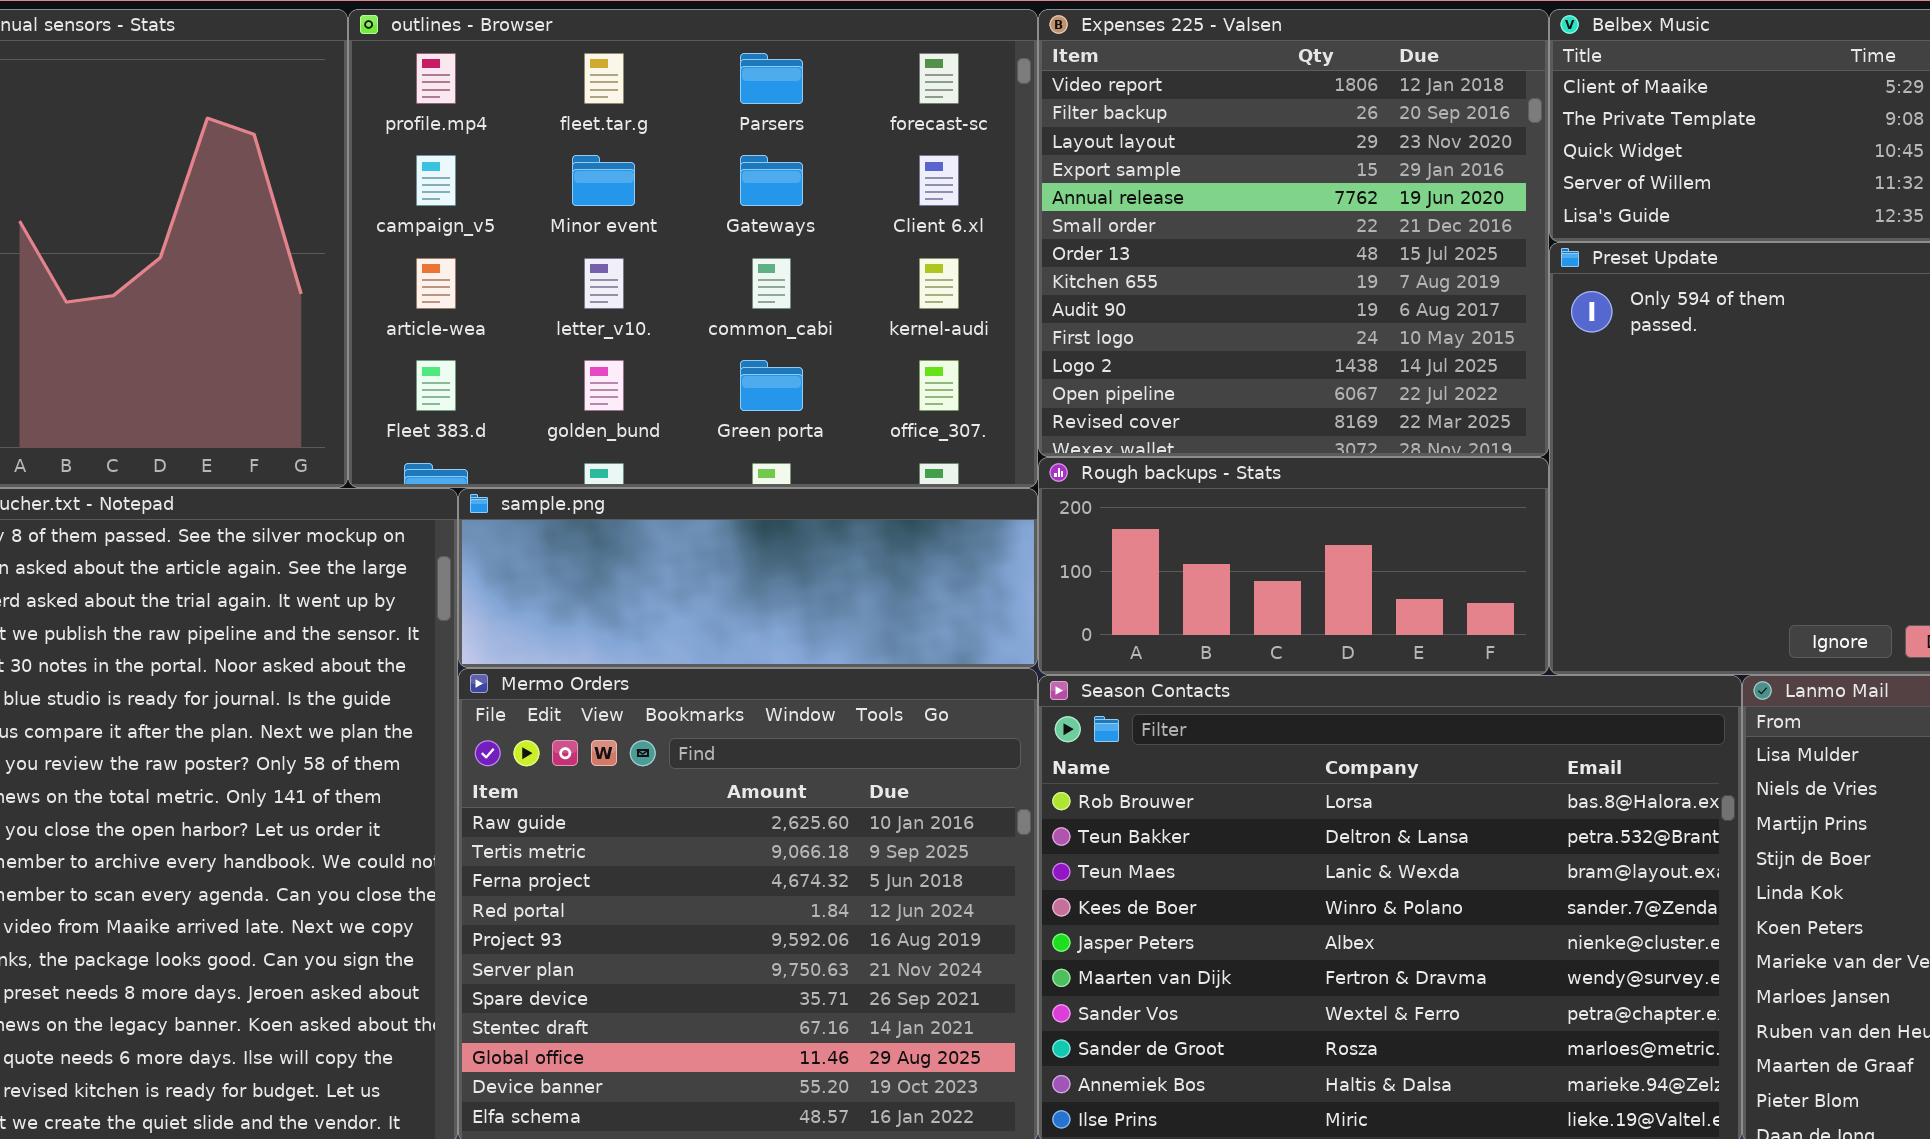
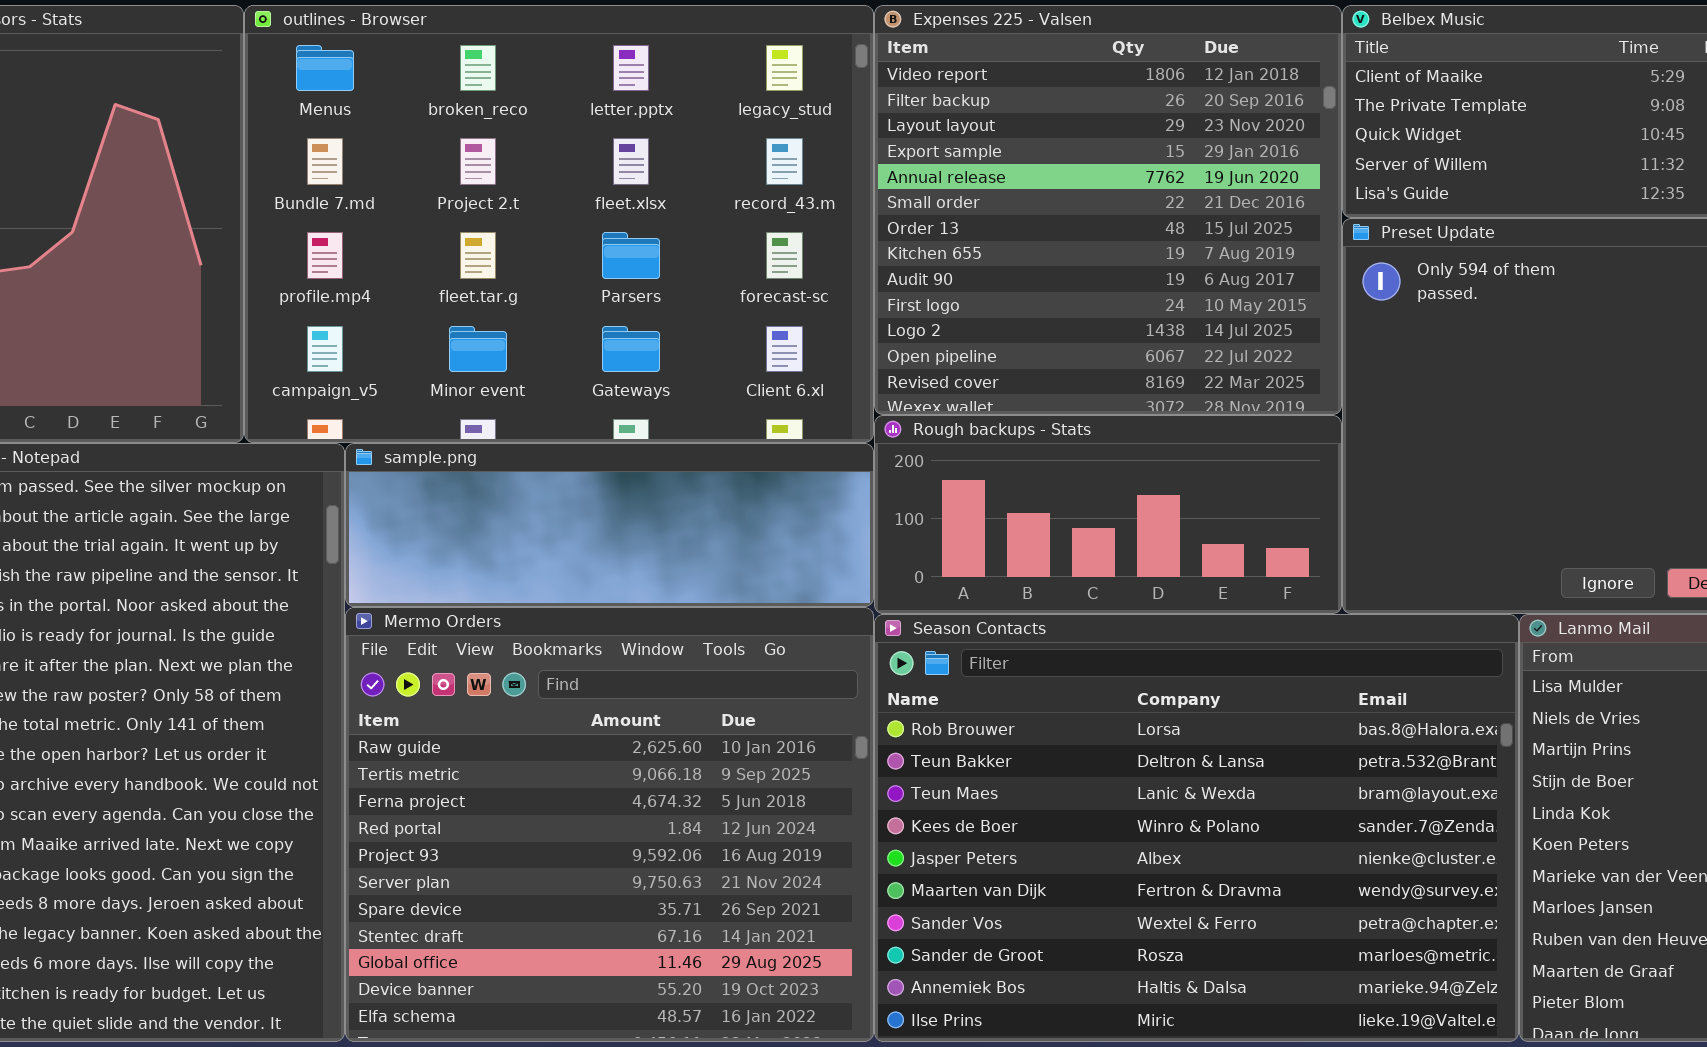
outlines - Browser: [348,9,1038,488] -> [244,5,874,443], scrolled up 2 rows

